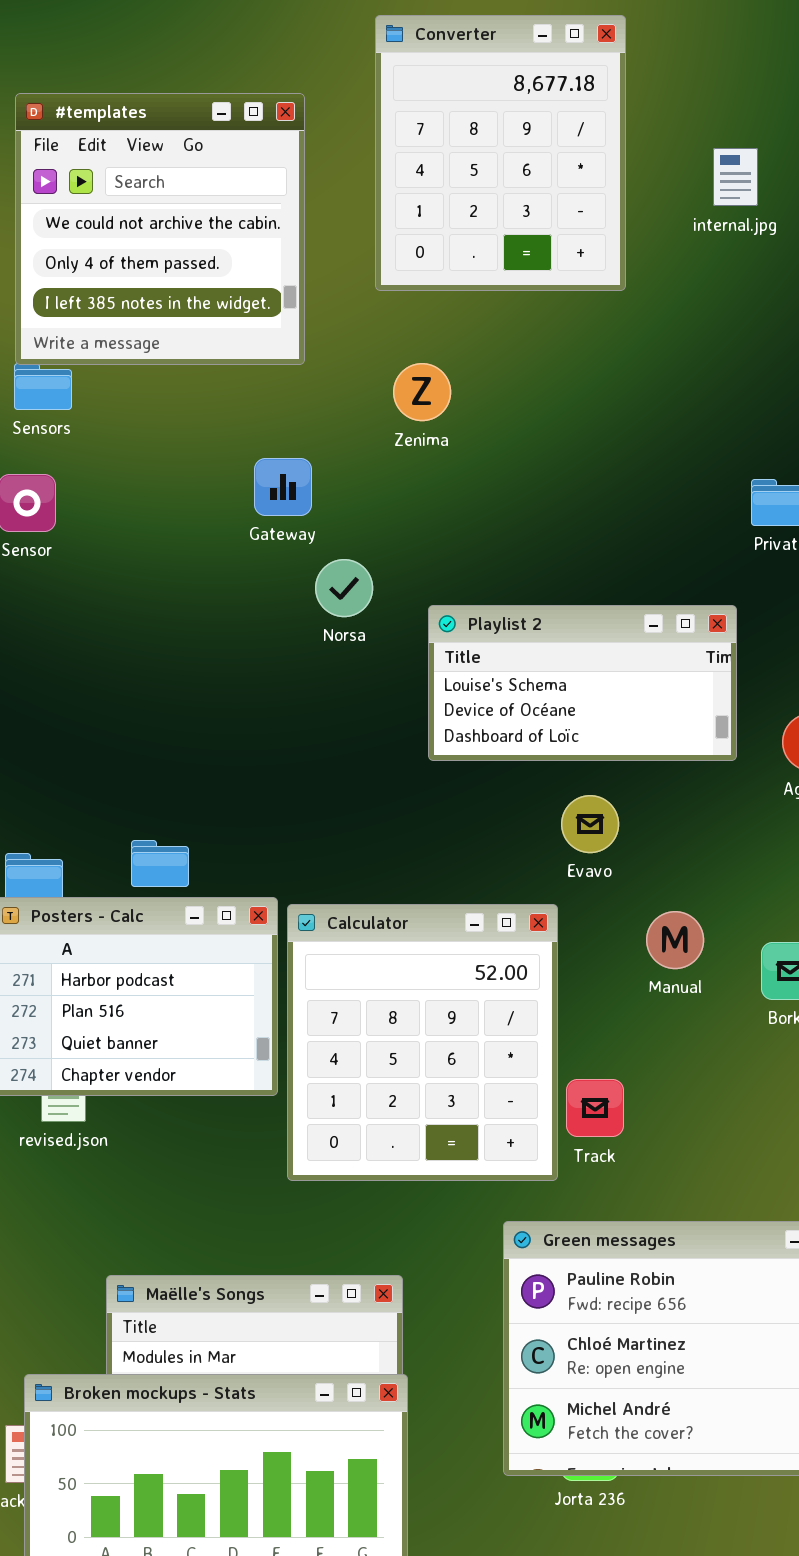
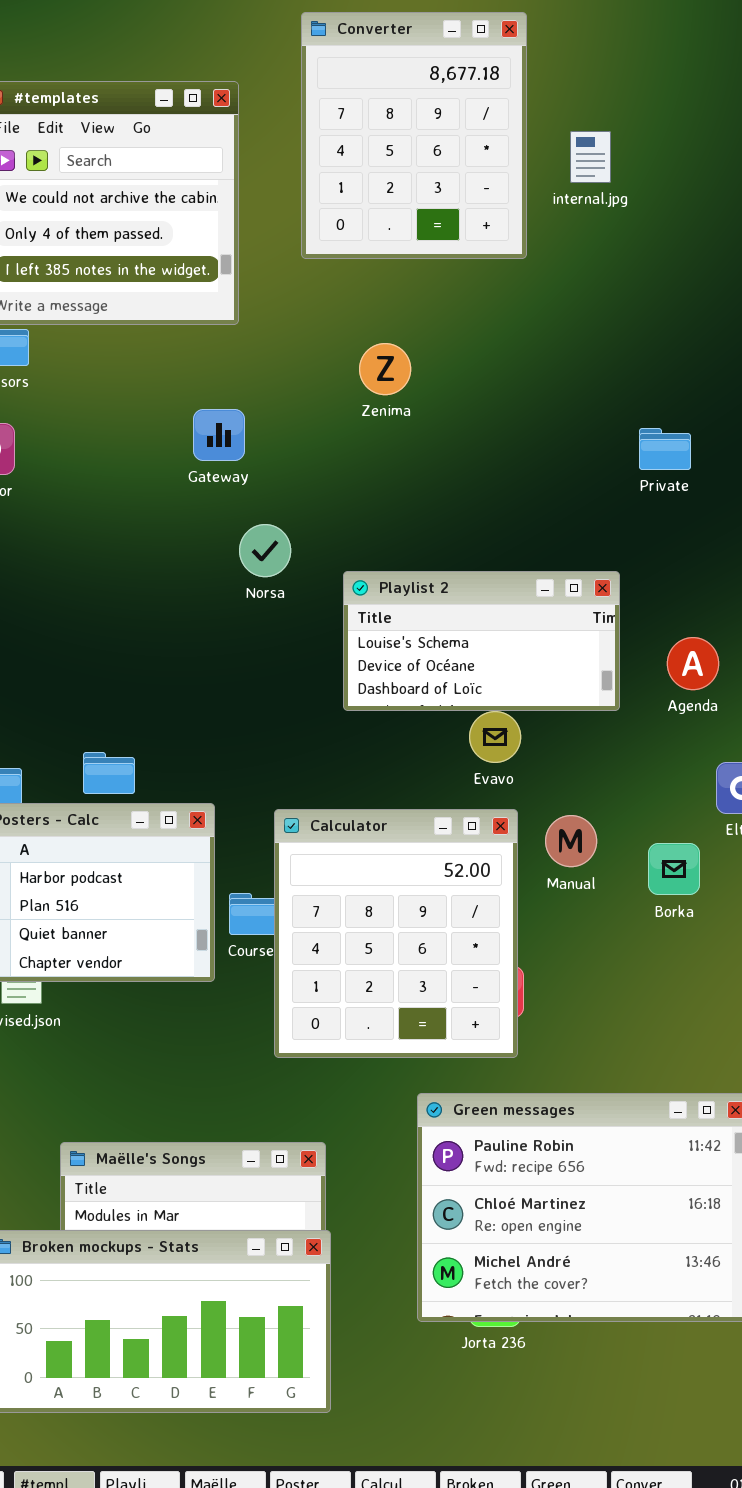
internal.jpg: [713,148,758,206] -> [570,131,611,183], moved
Zenima: [393,363,451,421] -> [359,343,411,395], moved
Norsa: [315,559,373,617] -> [239,524,291,577], moved
Playlist 2: [428,605,737,761] -> [343,571,620,711], moved
Calculator: [287,904,558,1181] -> [274,809,518,1058], moved

